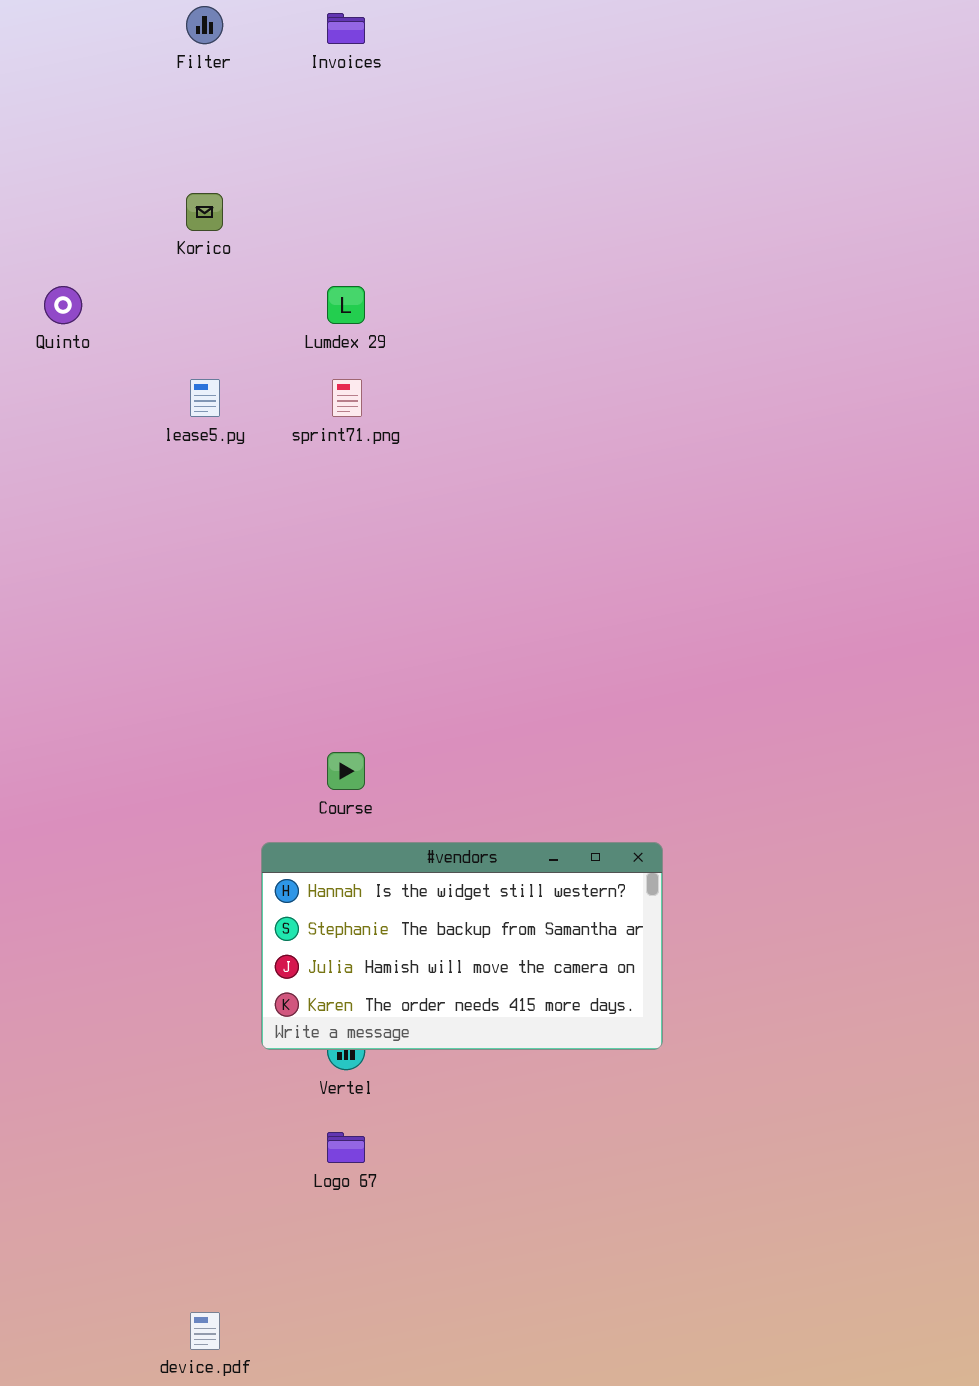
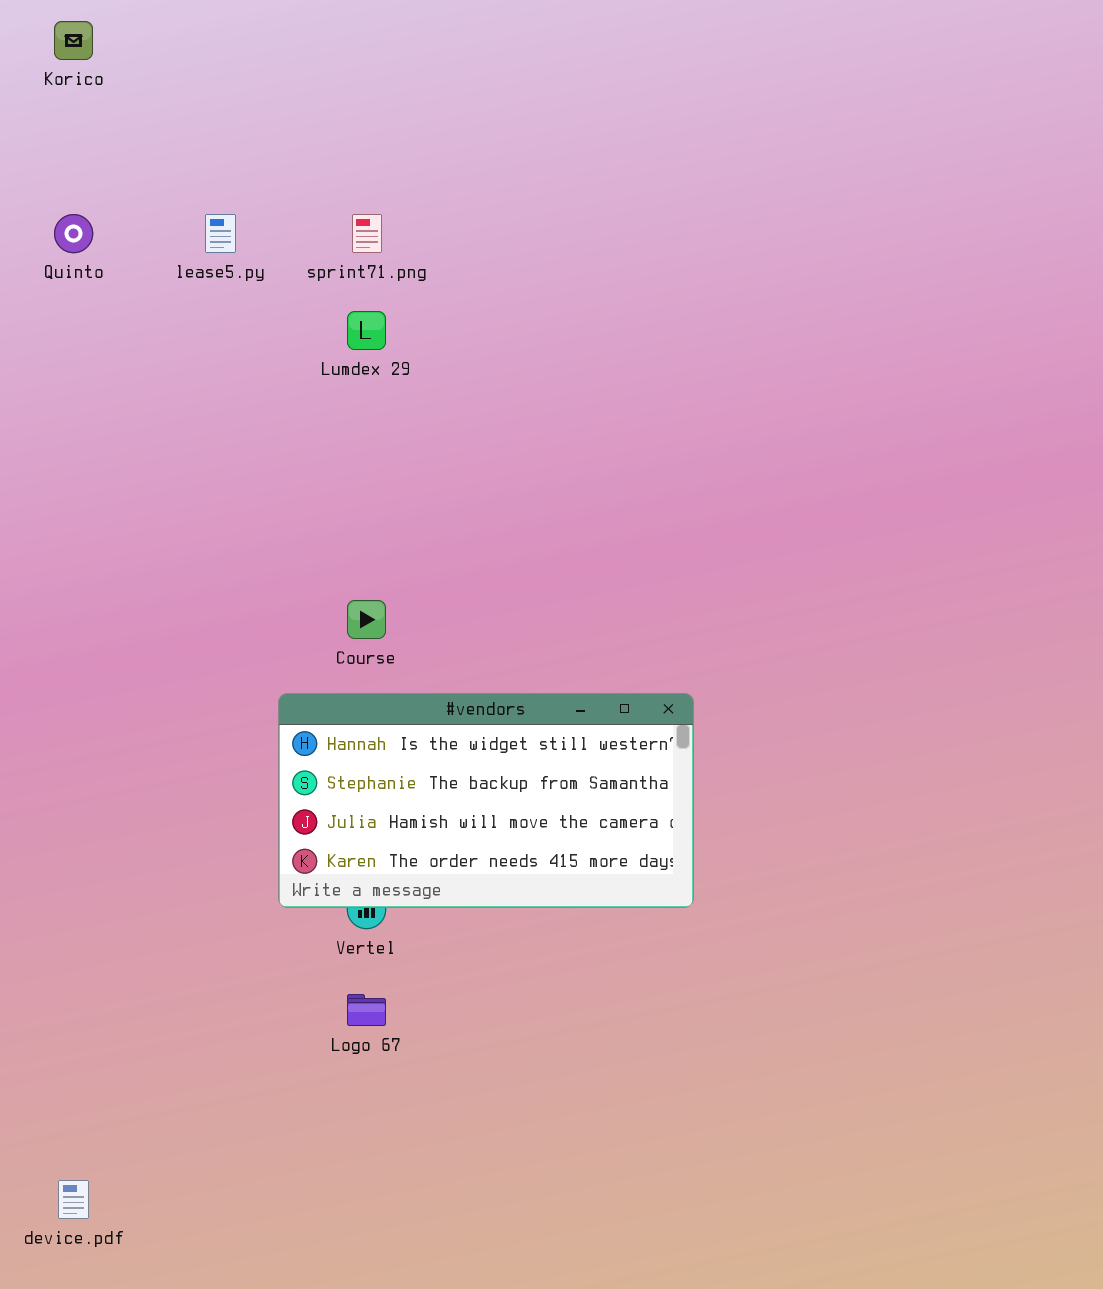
Korico: [186,193,223,231] -> [54,21,93,60], moved
Quinto: [44,286,82,324] -> [54,214,93,253], moved
Lumdex 29: [327,286,365,324] -> [347,311,386,350], moved
device.pdf: [190,1312,220,1350] -> [58,1180,89,1219], moved

